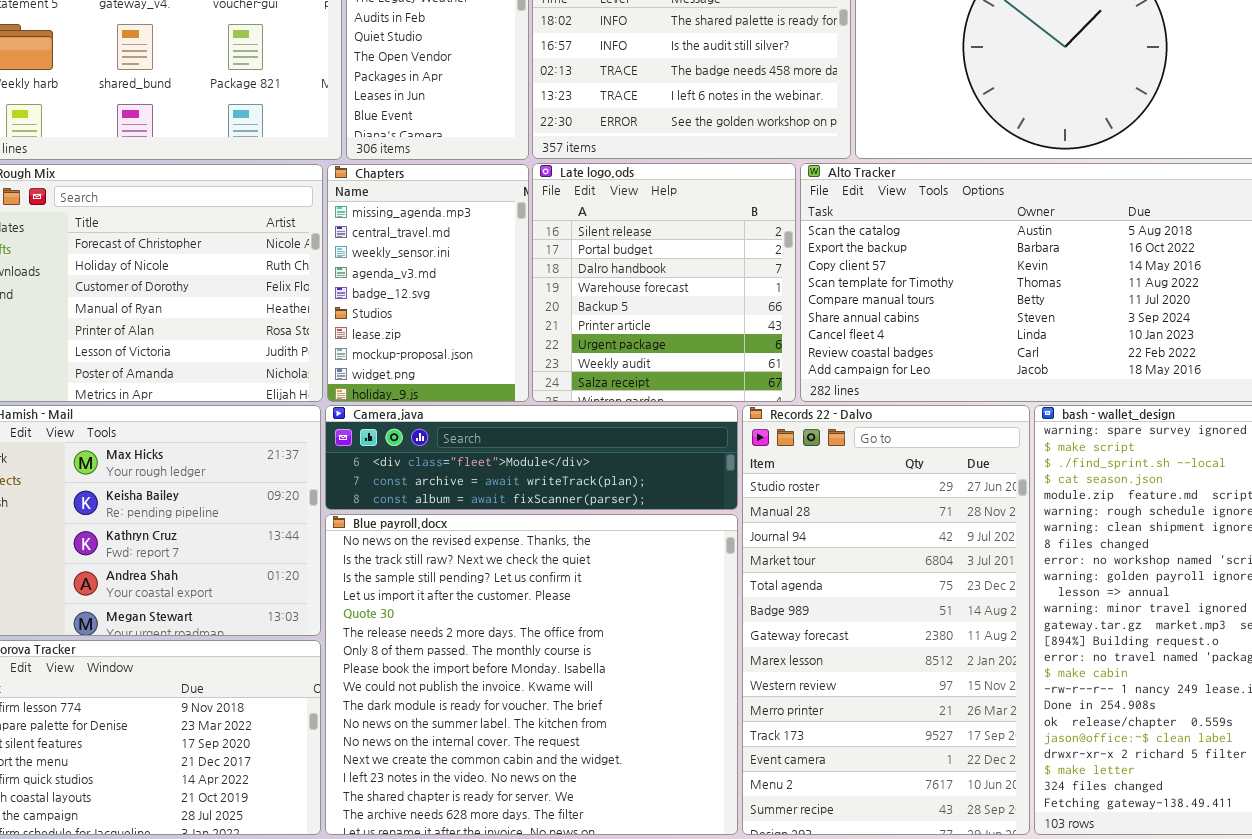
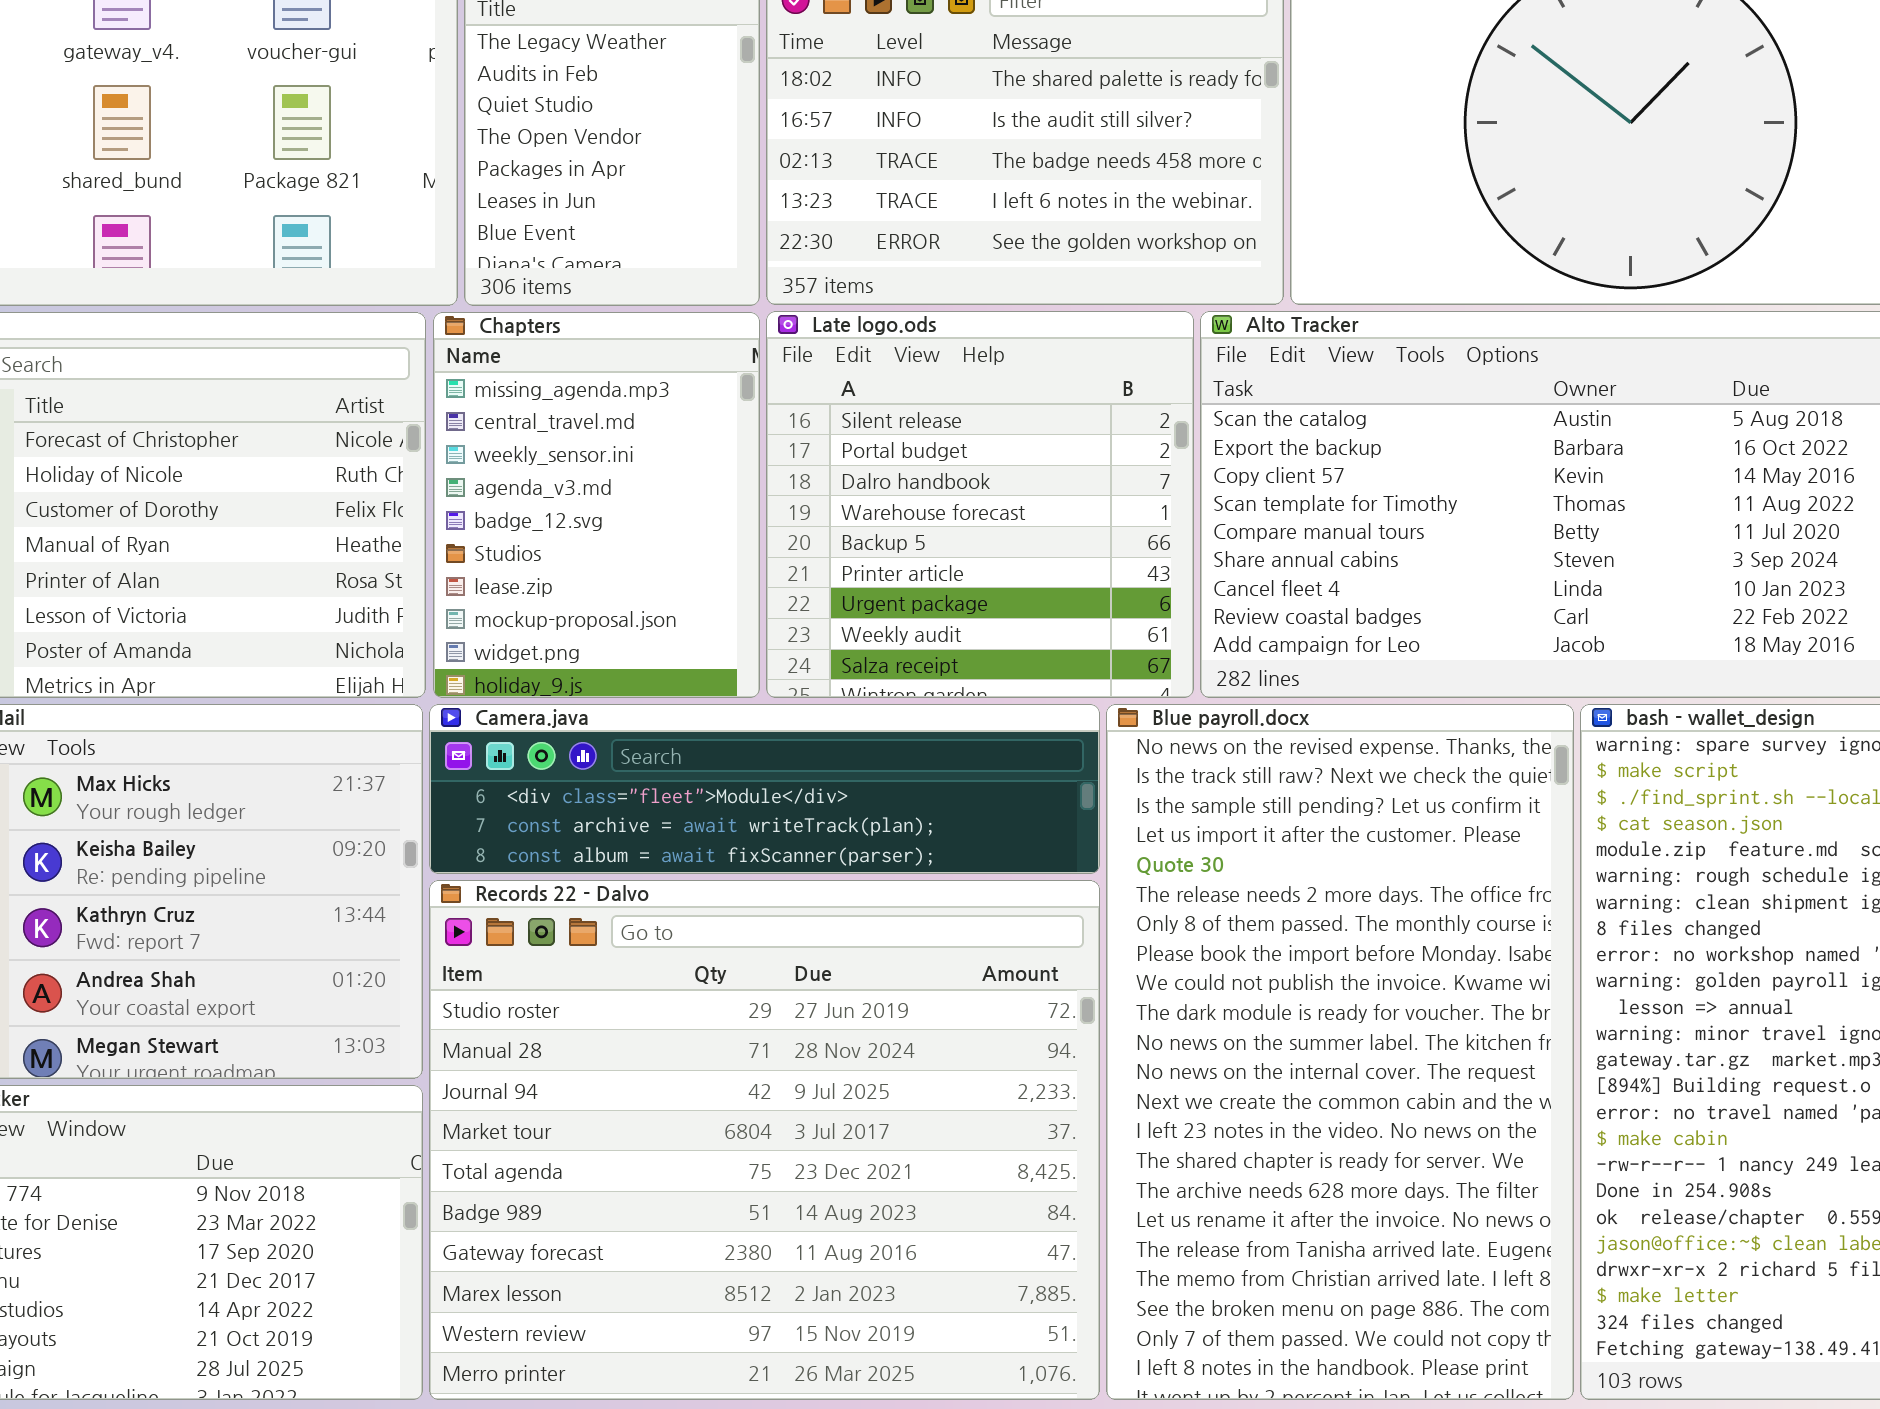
Records 22 - Dalvo: [742,405,1030,835] -> [429,880,1100,1400], moved, resized
Blue payroll.docx: [325,514,738,835] -> [1106,704,1574,1400], moved, resized

